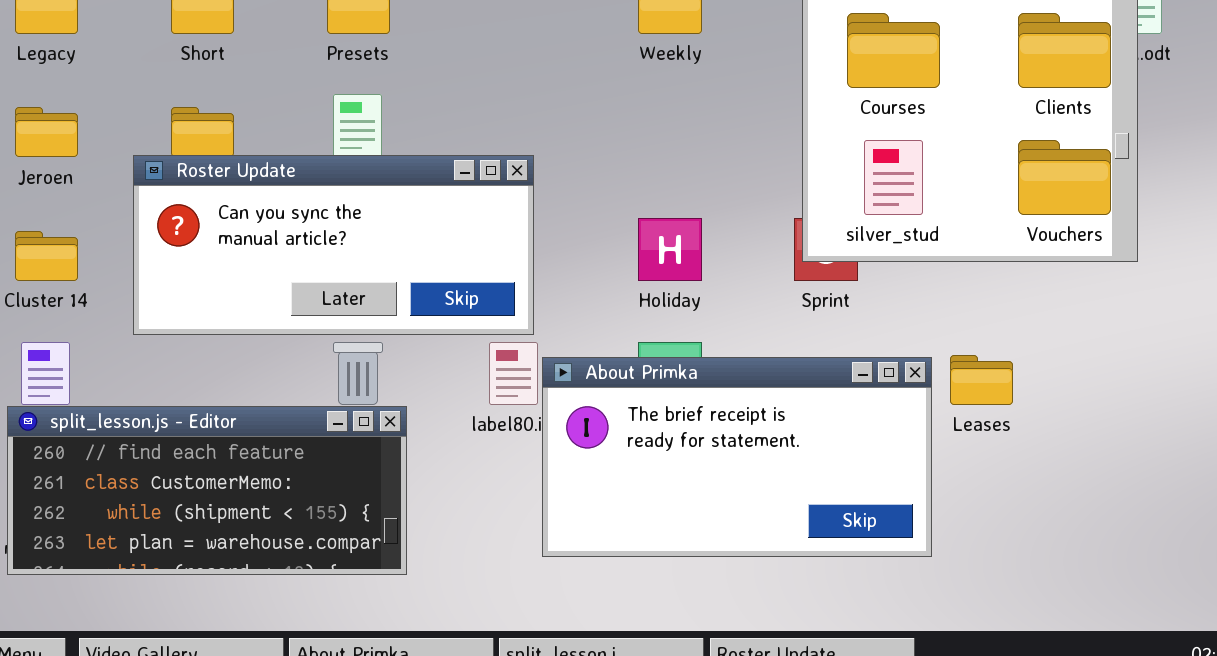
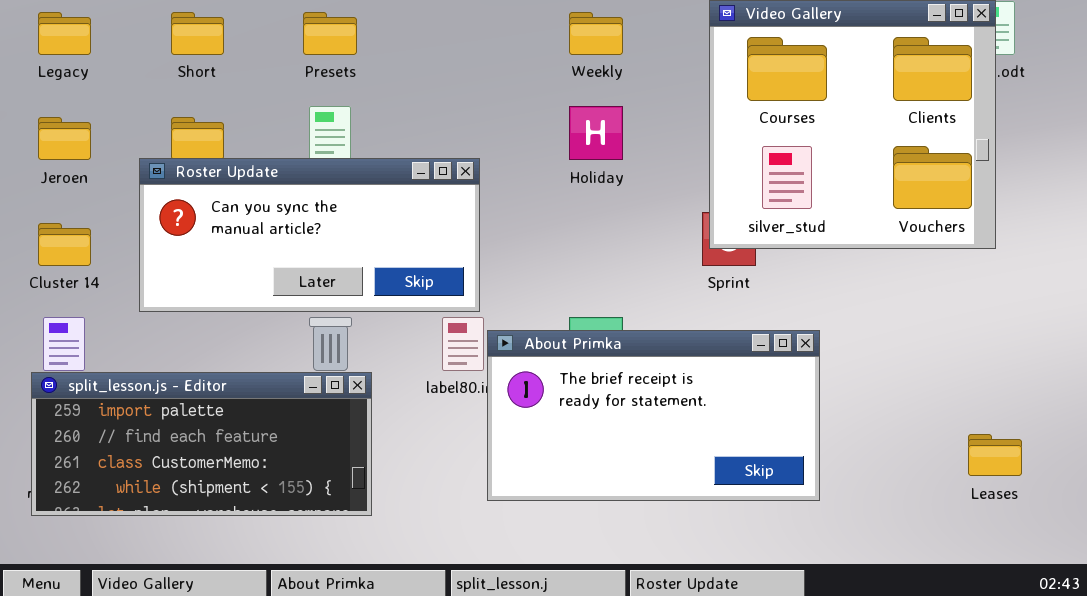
Holiday: [638,218,702,281] -> [569,106,623,160], moved
Leases: [950,355,1013,405] -> [968,434,1022,476], moved
split_lesson.js - Editor: [7,406,407,575] -> [31,372,372,516], scrolled up 1 row

